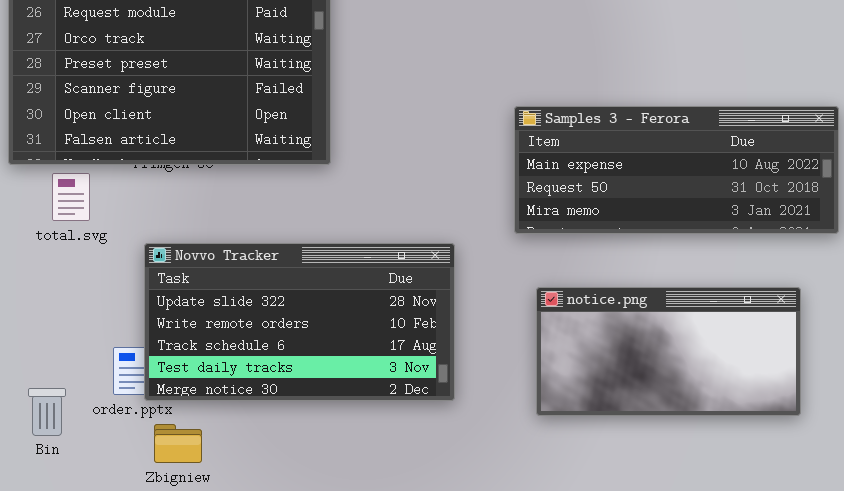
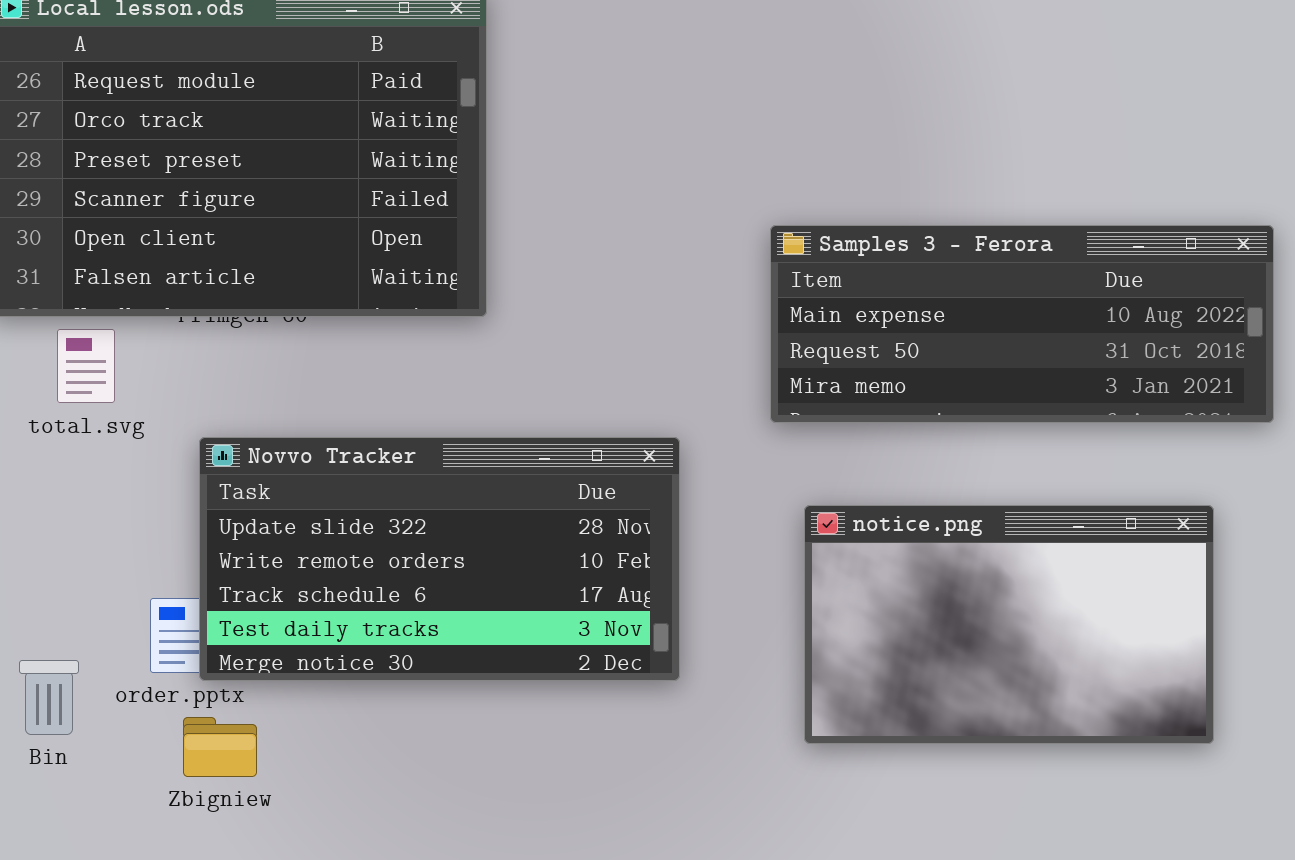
notice.png: [536,287,801,416] -> [804,505,1214,744], resized
Zbigniew: [154,424,202,463] -> [183,717,257,777], moved

